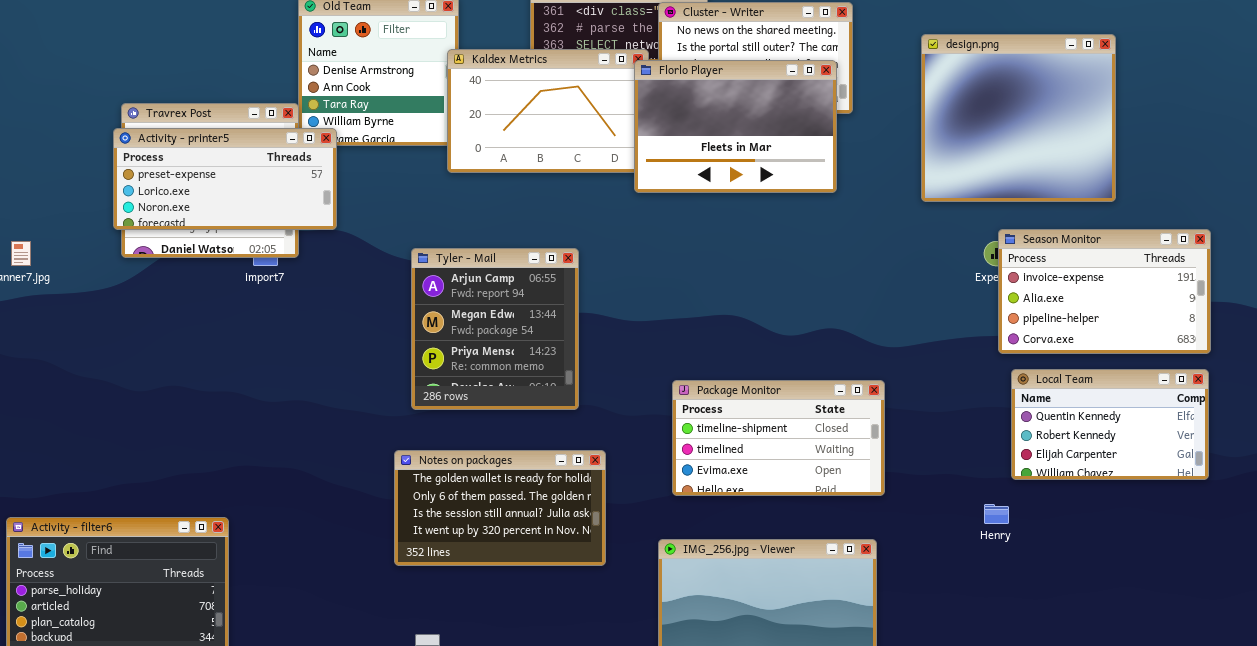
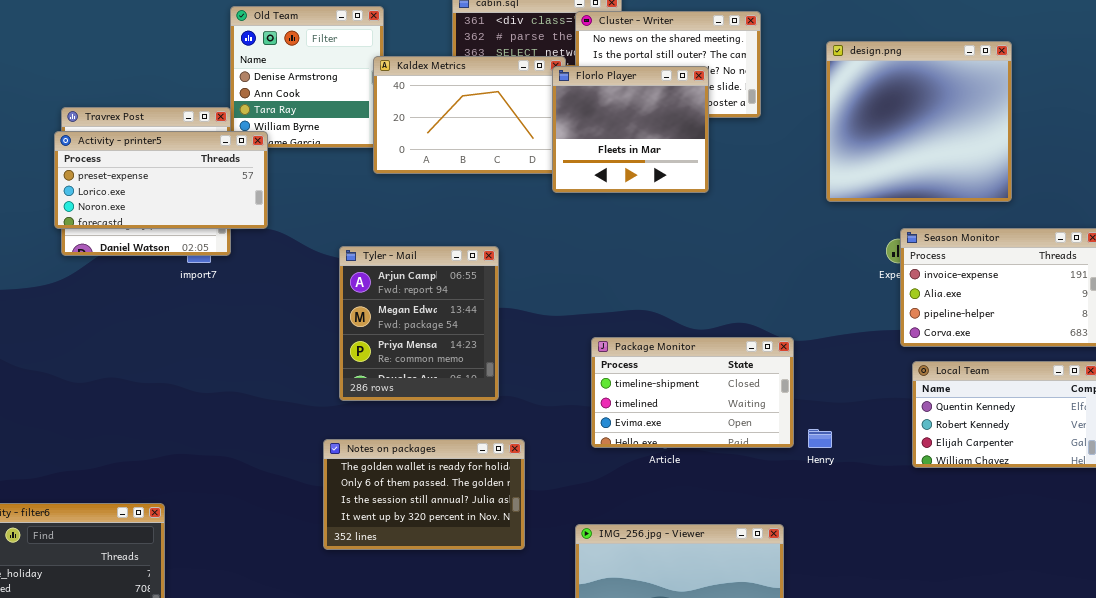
Florlo Player: [634,60,837,193] -> [552,66,709,193], resized
Package Monitor: [672,380,885,496] -> [591,337,794,448], moved
Henry: [984,504,1009,524] -> [808,429,832,448], moved

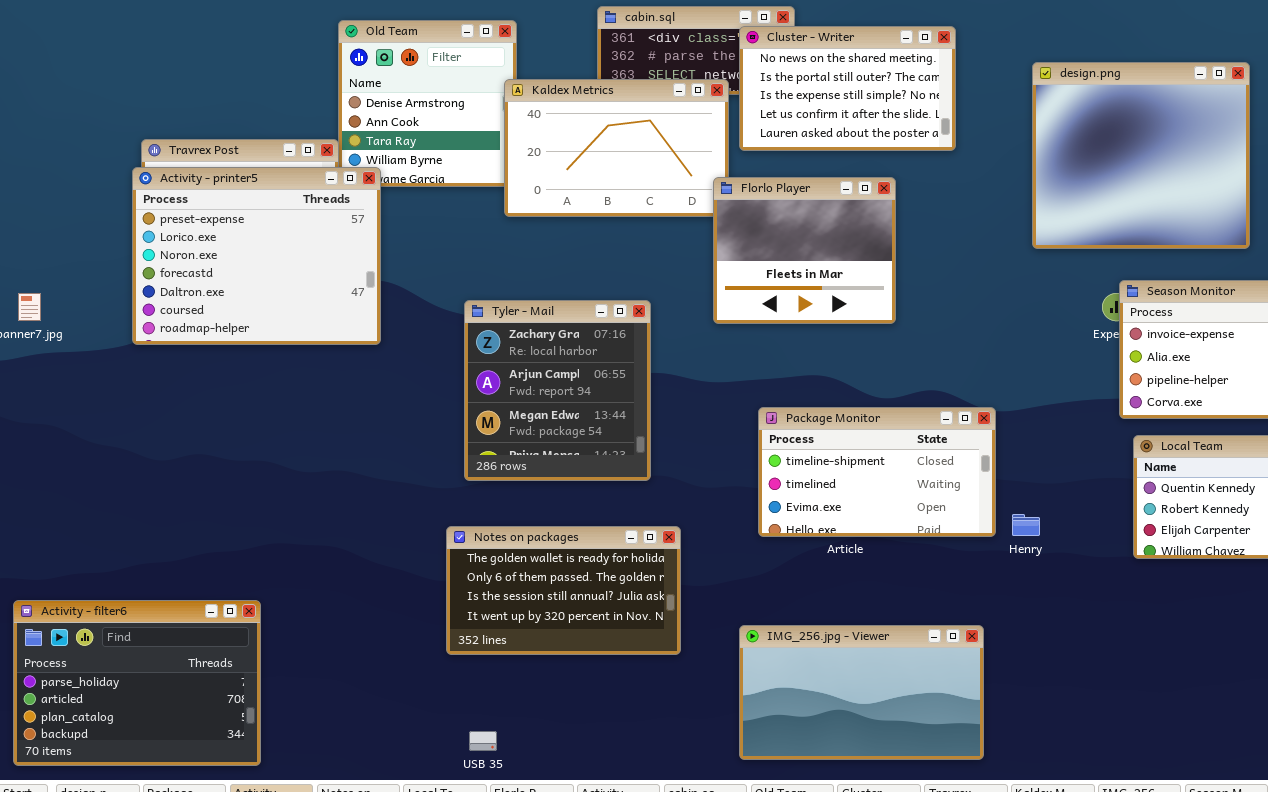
Florlo Player: [552,66,709,193] -> [713,177,896,324], moved
Activity - printer5: [54,131,268,229] -> [132,167,381,345], resized
Tyler - Mail: [339,246,499,401] -> [464,300,651,481], scrolled up 1 row

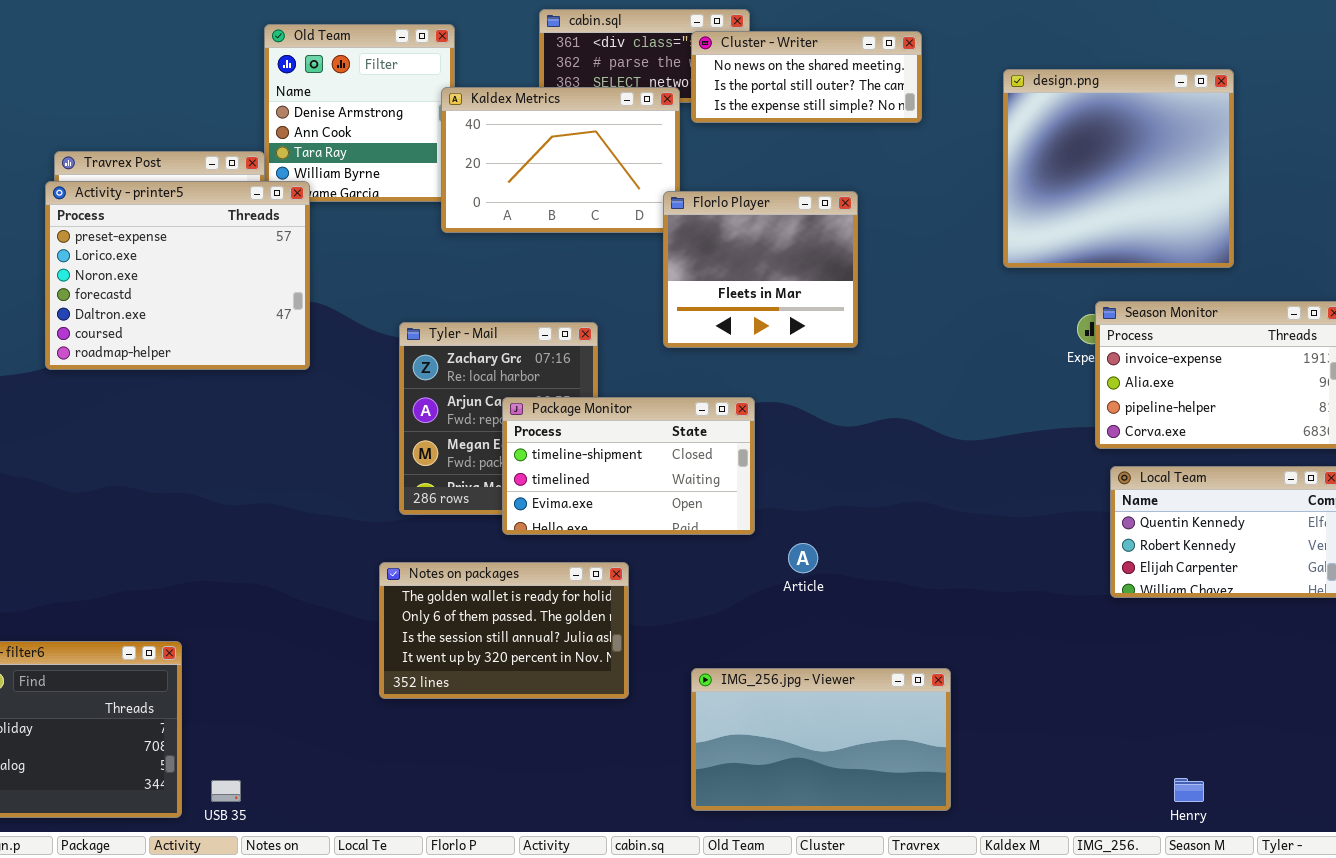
Cluster - Writer: [739,26,956,151] -> [691,31,922,123], resized
Package Monitor: [758,407,996,537] -> [502,397,755,535], moved
Henry: [1012,514,1040,536] -> [1174,778,1204,802], moved
USB 35: [469,731,497,751] -> [211,780,241,802], moved

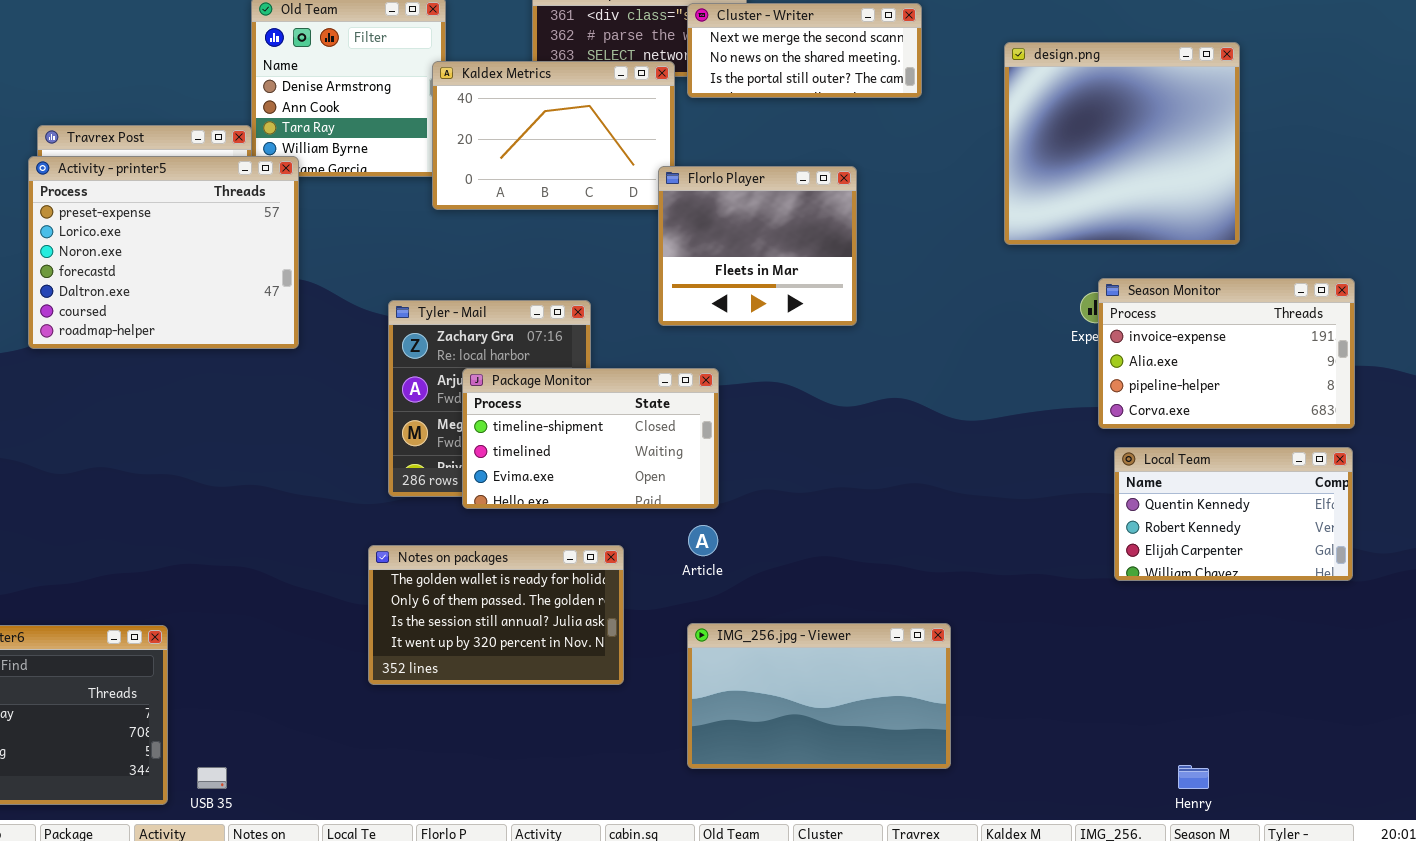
Cluster - Writer: [691,31,922,123] -> [687,3,922,98], scrolled up 1 row
Package Monitor: [502,397,755,535] -> [462,368,719,509], moved
Article: [788,543,818,573] -> [688,525,718,556], moved
IMG_256.jpg - Viewer: [691,668,951,811] -> [687,623,951,769], moved

